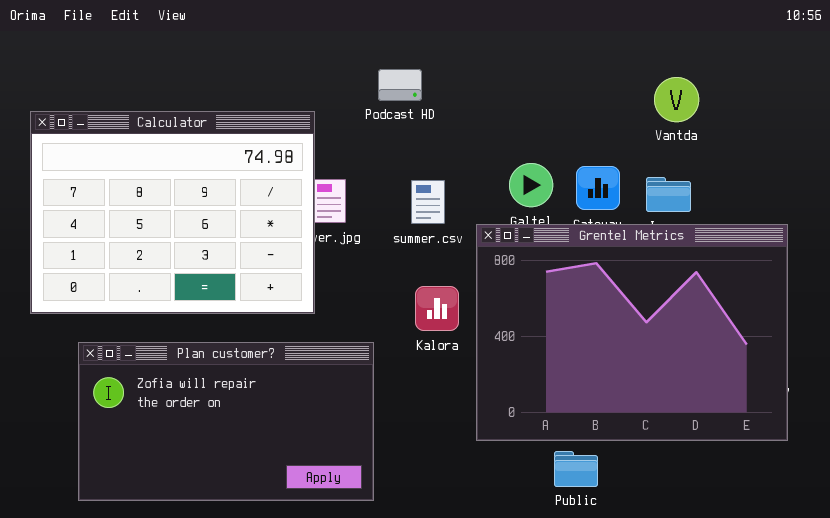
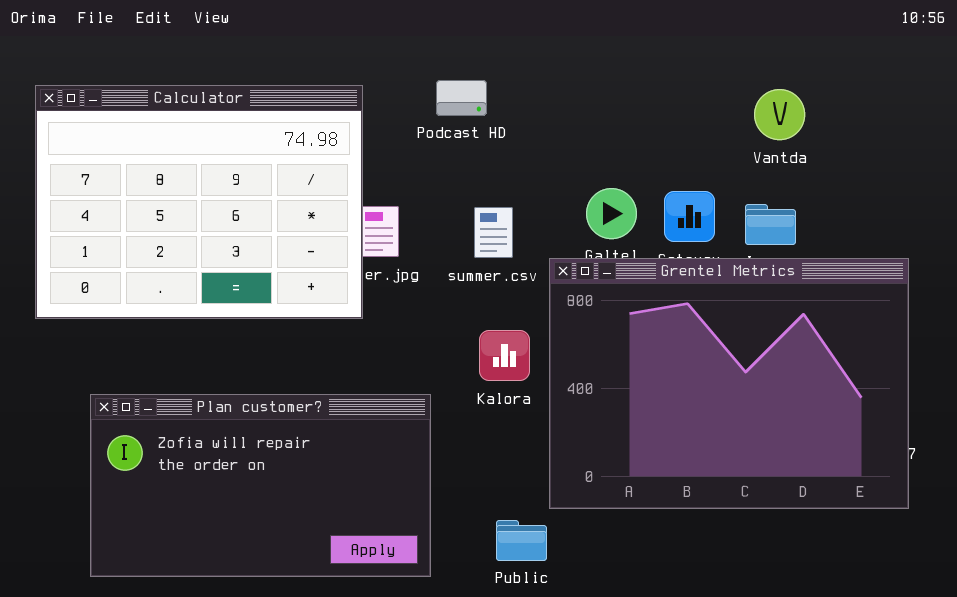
Calculator: [30,111,315,314] -> [35,85,363,319], moved
Public: [554,451,598,487] -> [496,520,547,561], moved

